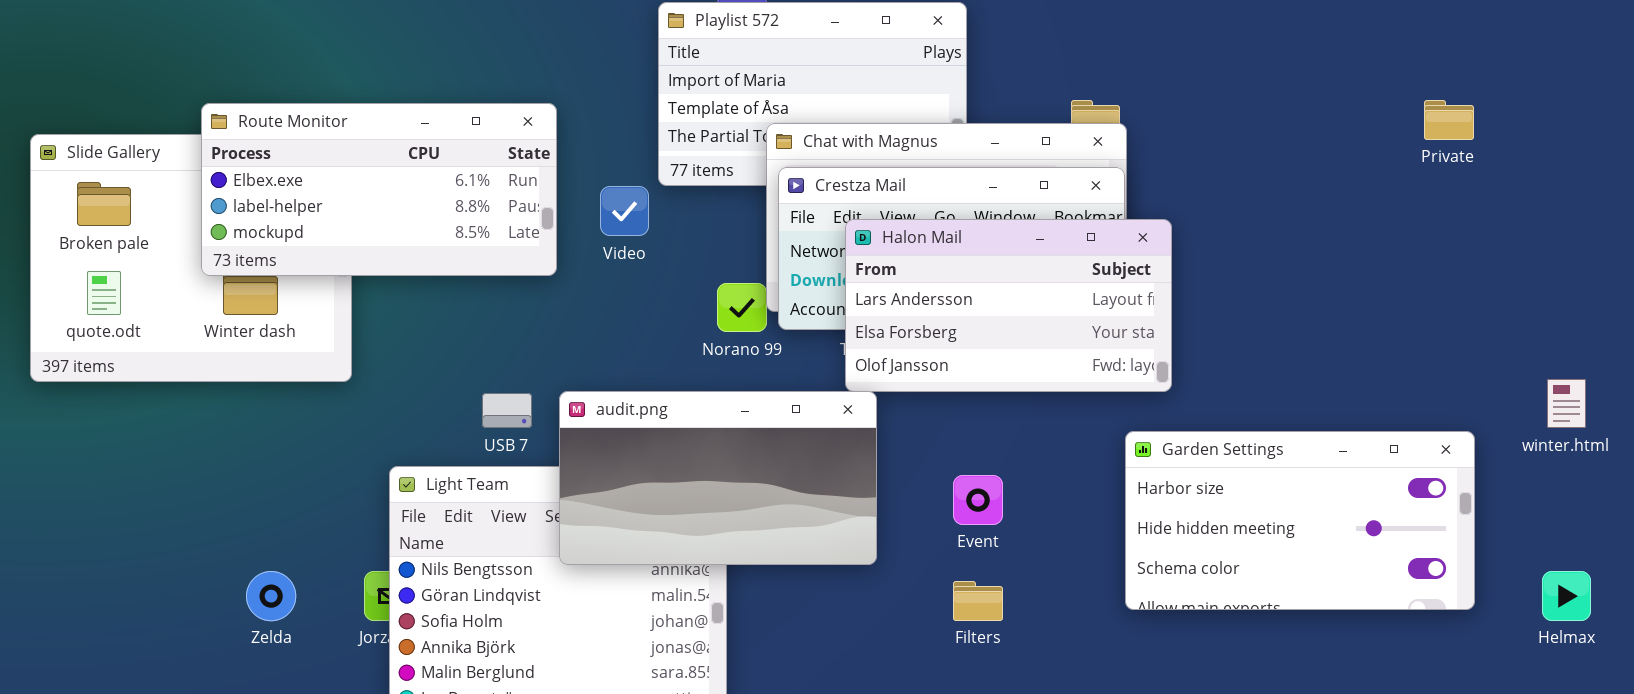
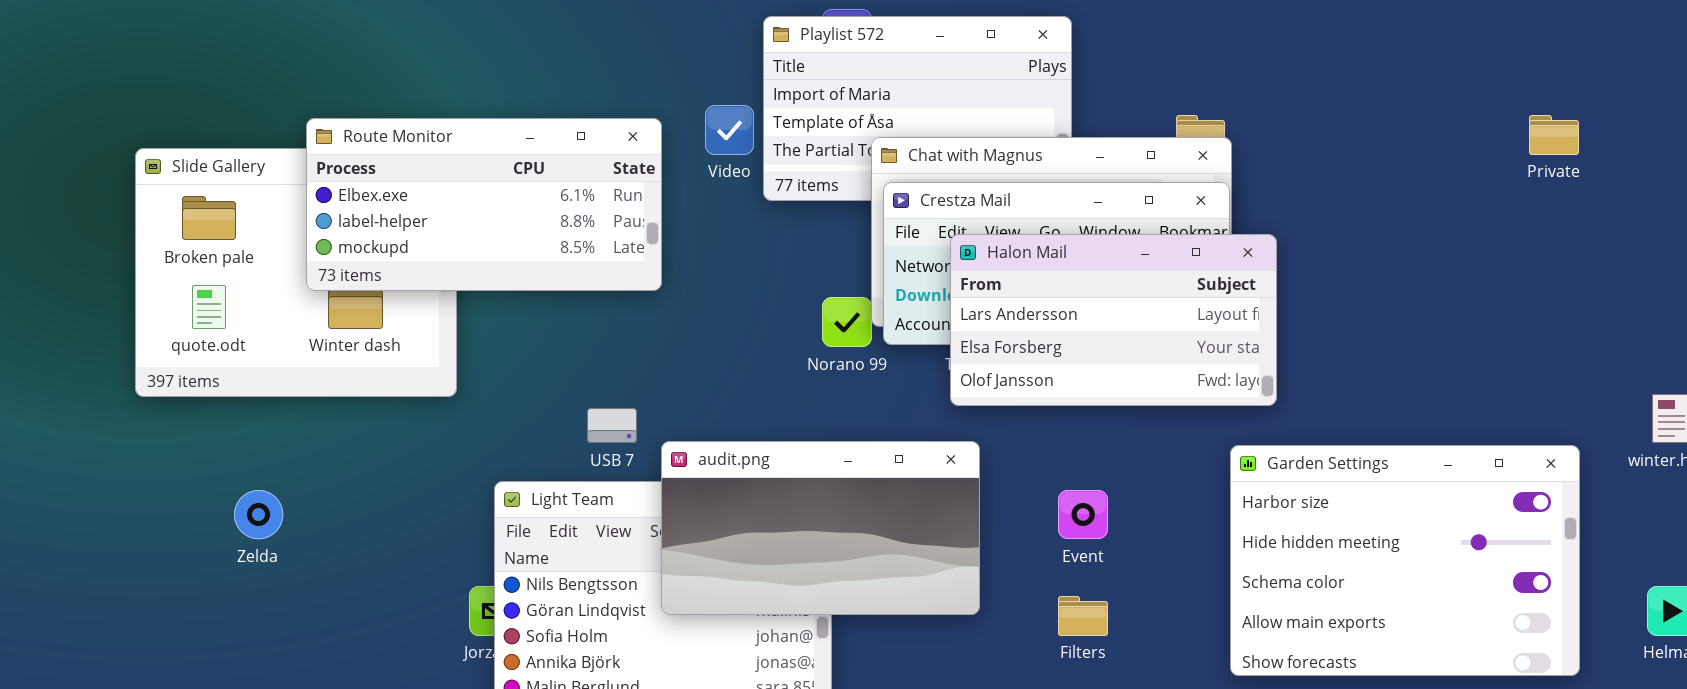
Video: [600,186,649,236] -> [705,105,754,155], moved
audit.png: [559,391,877,565] -> [661,441,980,615], moved
Garden Settings: [1125,431,1475,610] -> [1230,445,1580,676], resized
Zelda: [246,571,296,621] -> [234,490,283,539], moved

